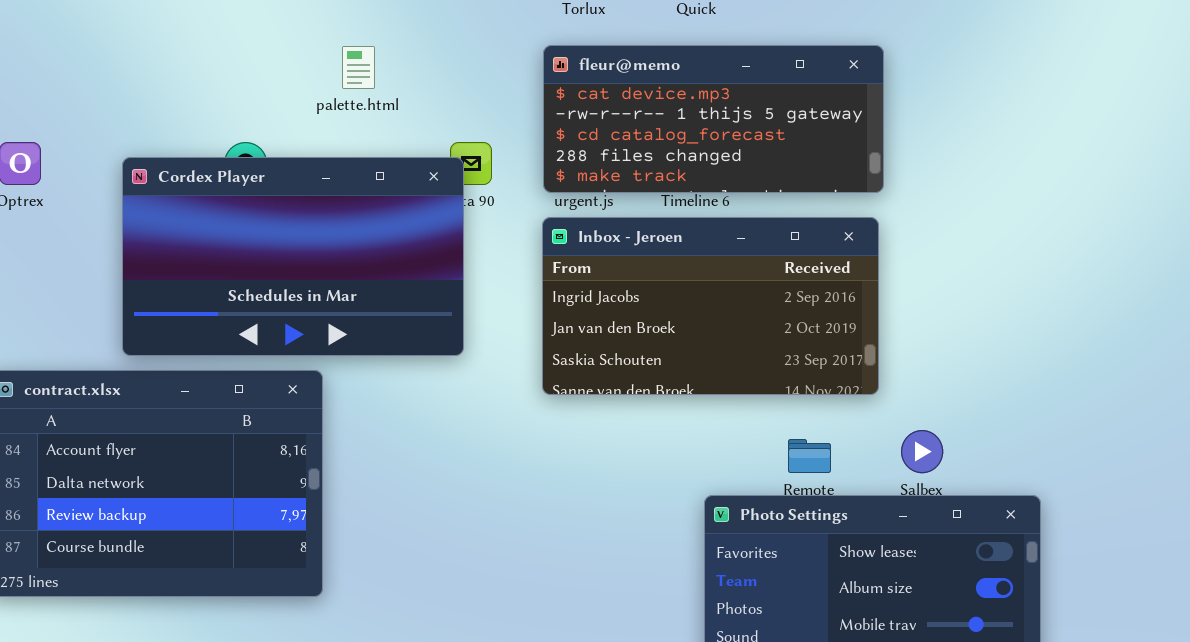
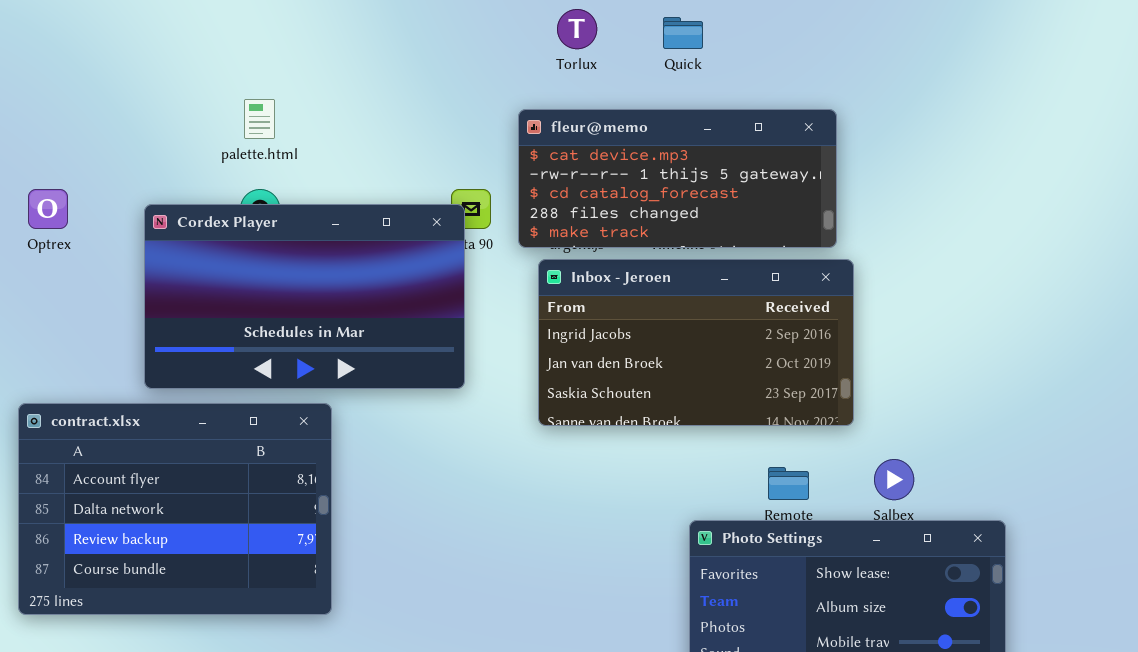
fleur@memo: [543,45,884,193] -> [518,109,837,248], moved
palette.html: [342,46,375,89] -> [244,99,275,139], moved

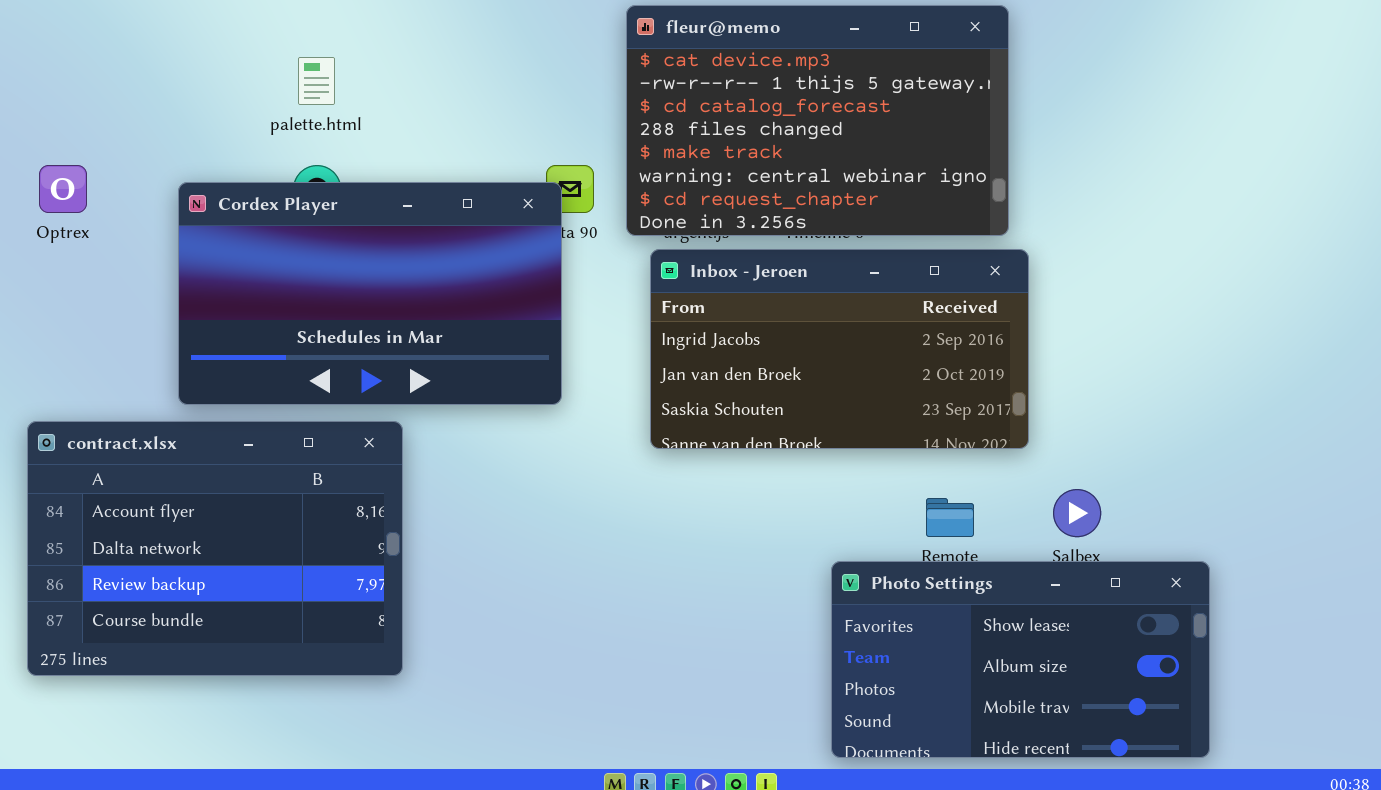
fleur@memo: [518,109,837,248] -> [626,5,1009,236], resized

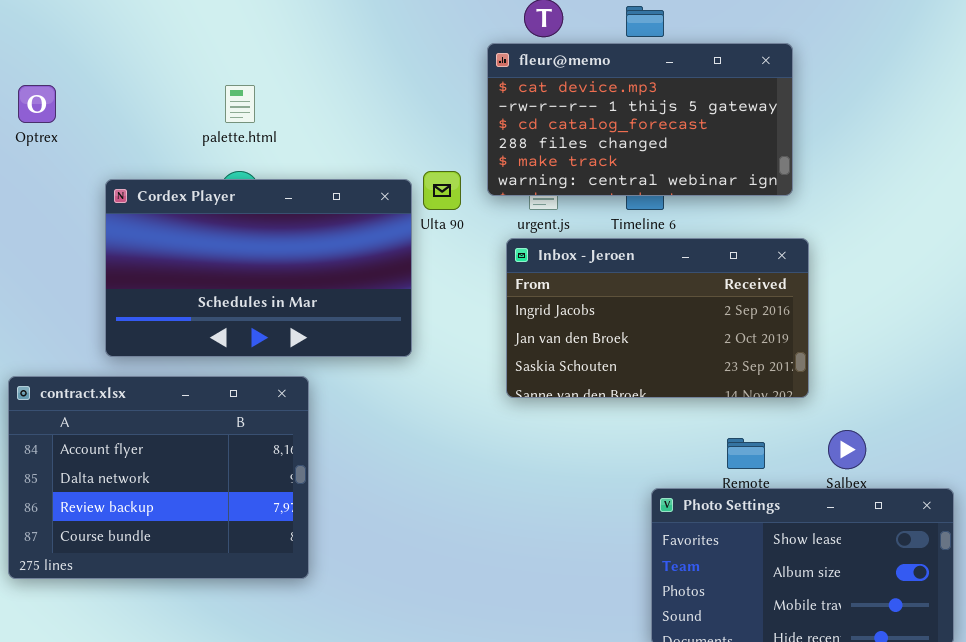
fleur@memo: [626,5,1009,236] -> [487,43,793,196], resized
Optrex: [39,165,87,213] -> [18,85,56,123], moved
Cordex Player: [178,182,562,405] -> [105,179,412,357], moved

